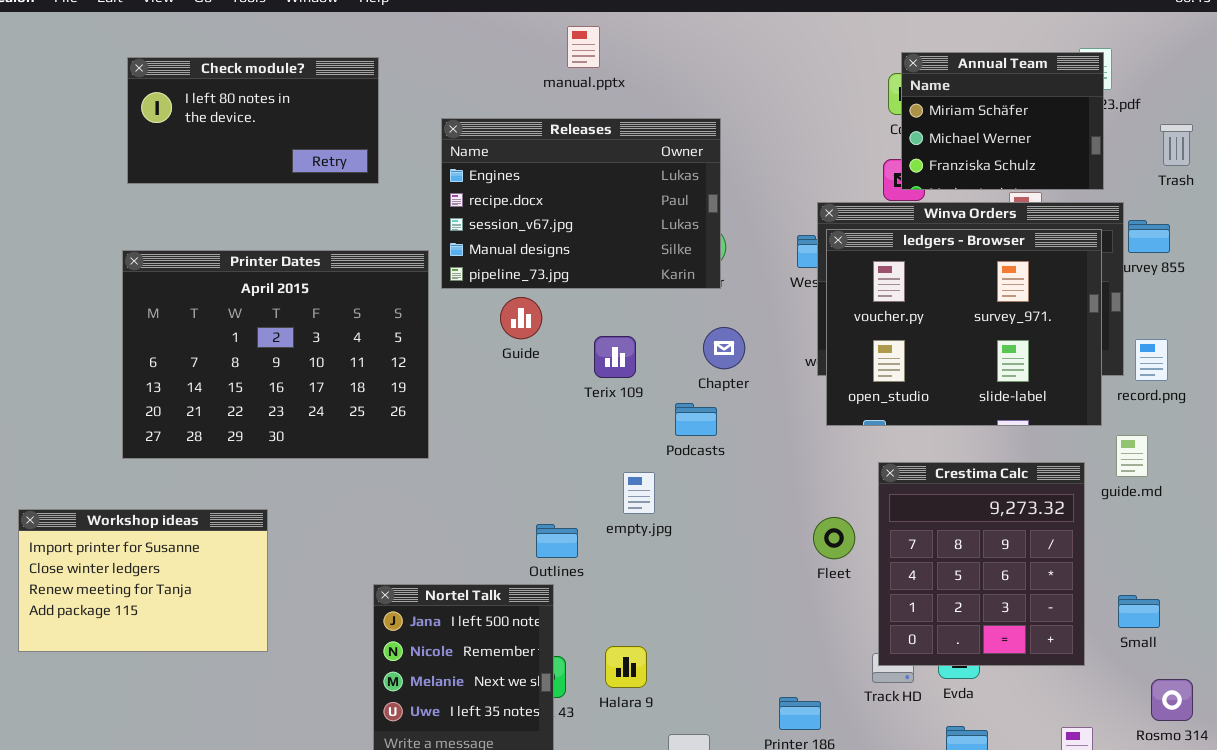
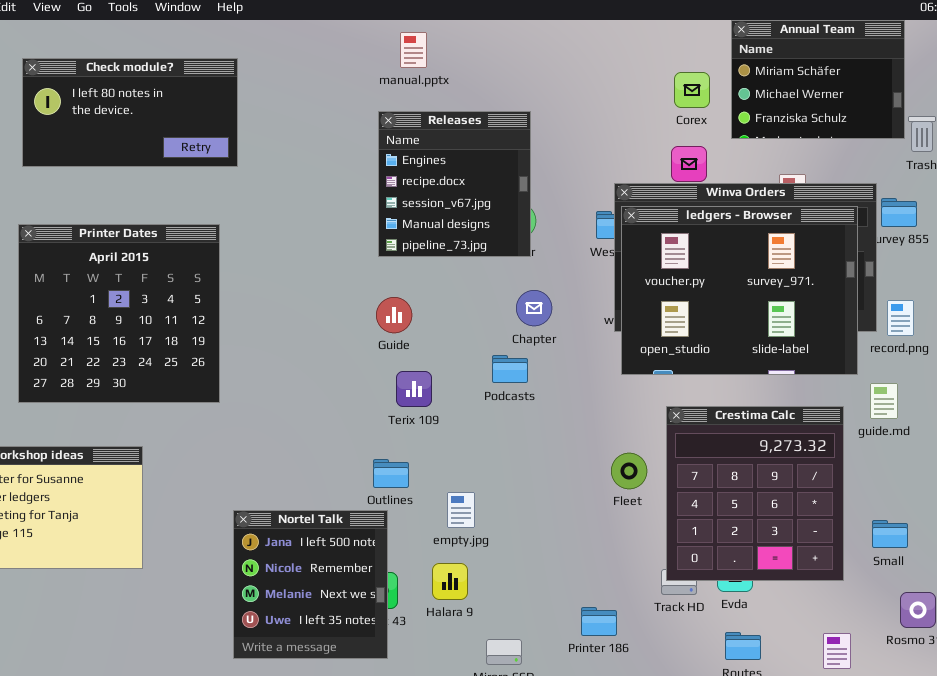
Annual Team: [901,52,1104,190] -> [731,20,905,139], moved
Releases: [441,118,721,289] -> [378,111,531,257], resized
Printer Dates: [122,250,429,459] -> [18,224,220,403], resized
Guide: [500,297,542,339] -> [376,297,412,333], moved
Terix 109: [594,336,636,378] -> [396,371,432,407], moved
empty.jpg: [623,472,655,514] -> [447,492,475,528], moved

